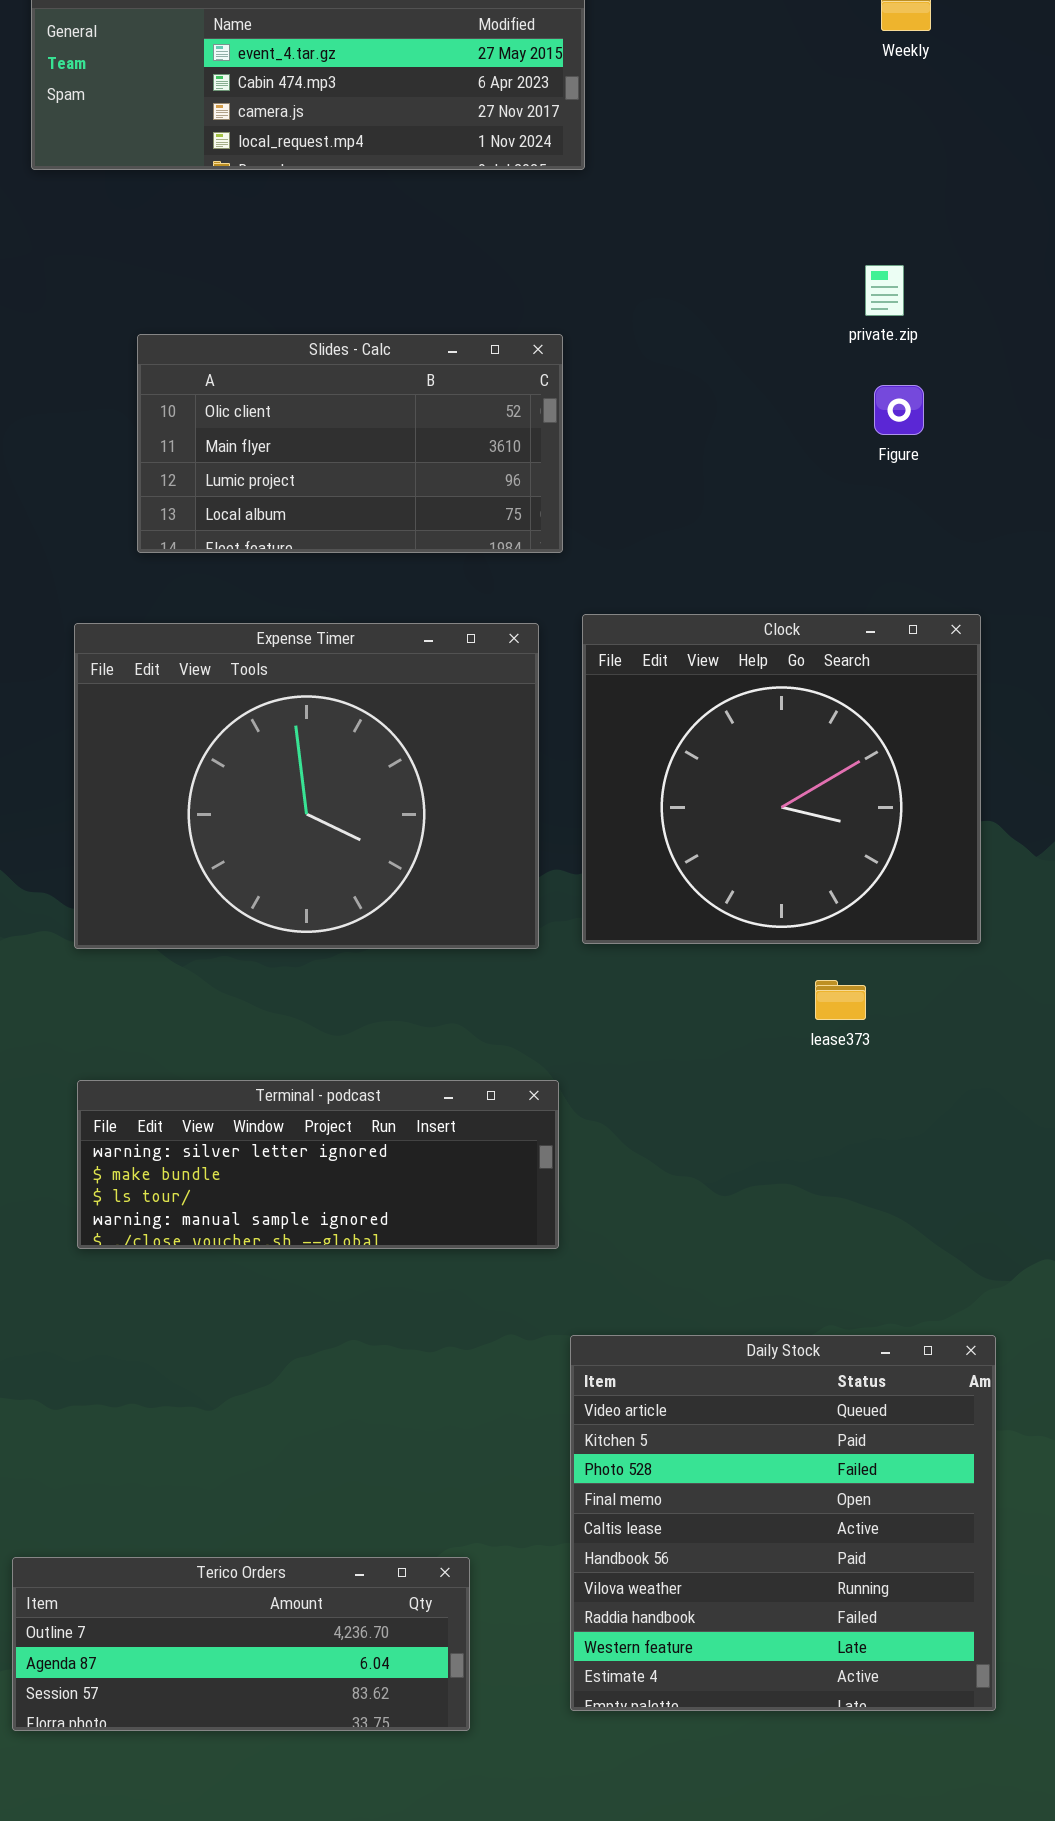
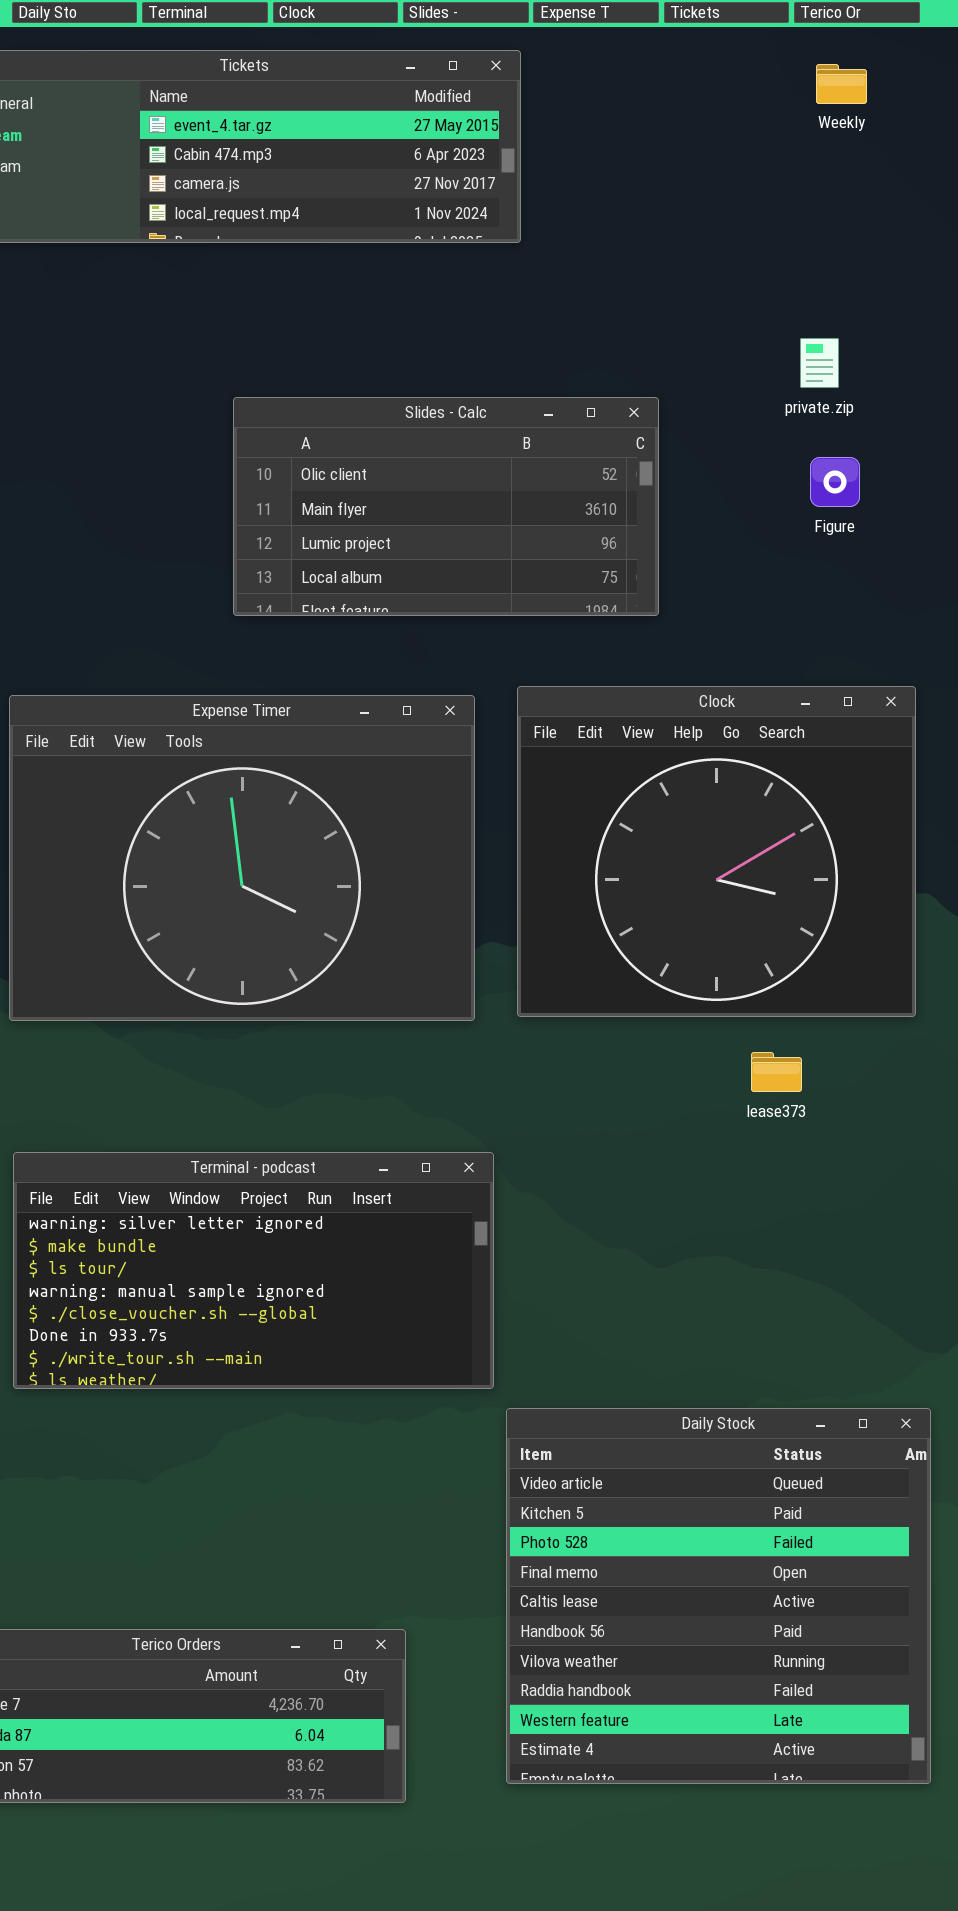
Slides - Calc: [137,334,563,553] -> [233,397,659,616], moved
Terminal - podcast: [77,1080,559,1249] -> [13,1152,494,1389], resized

